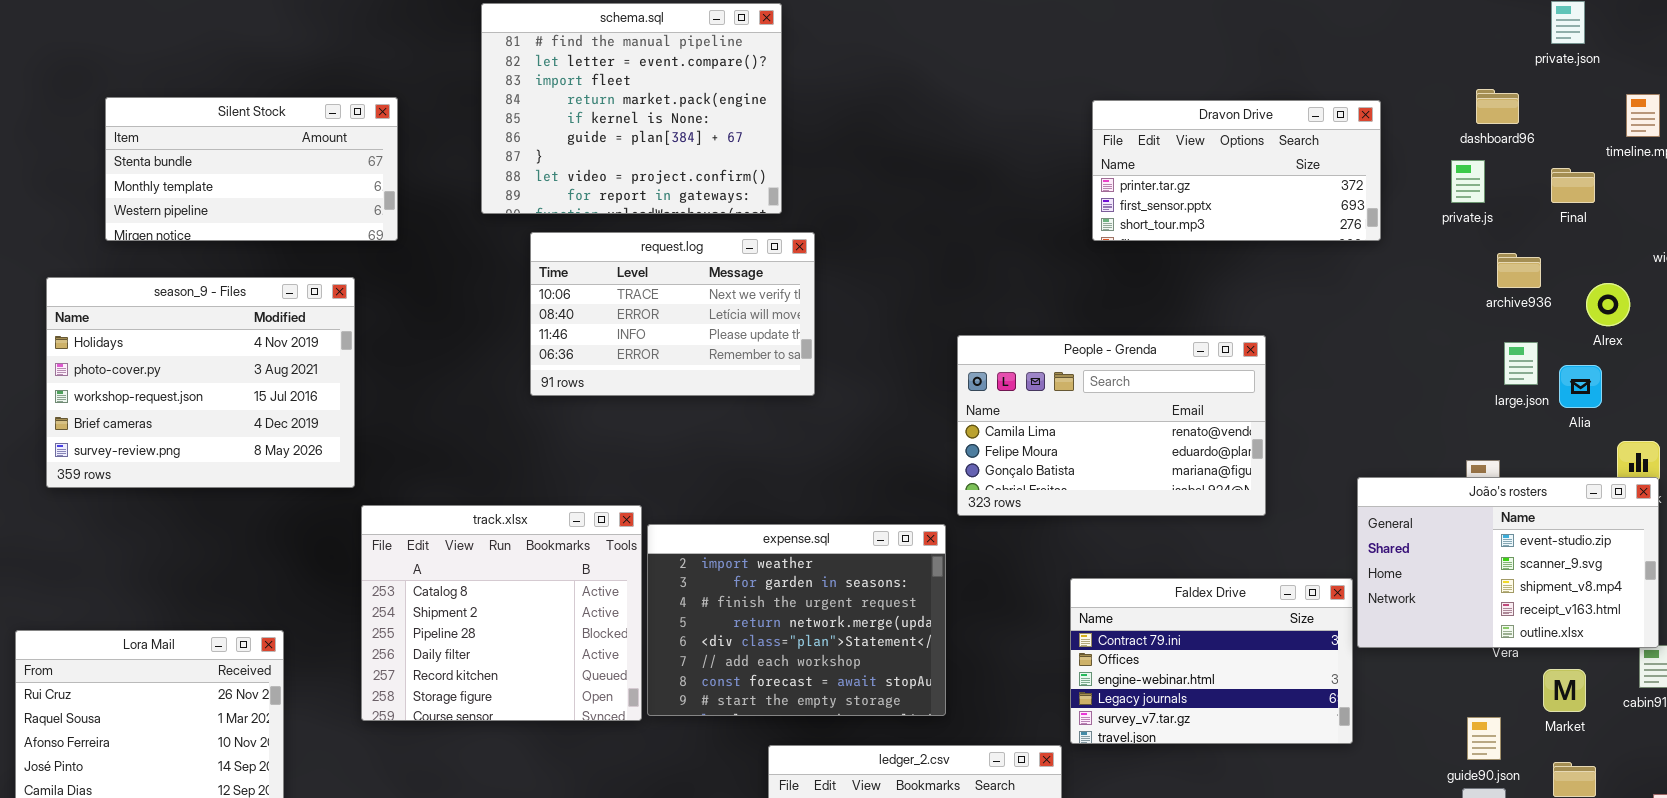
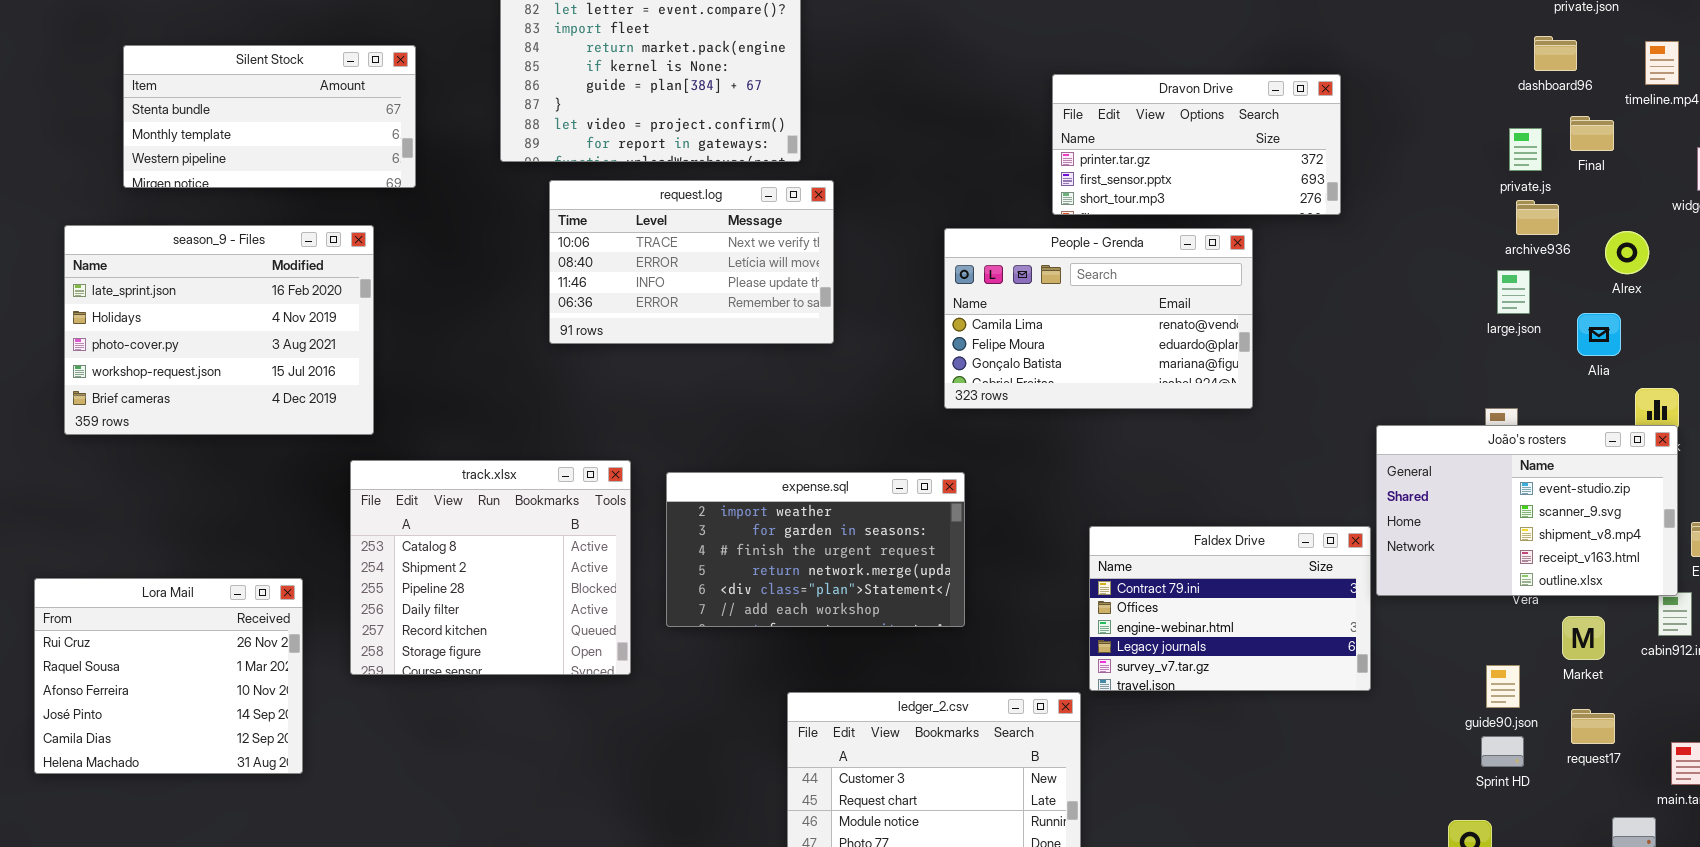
dashboard96: [1476,89,1519,124] -> [1534,36,1577,71], moved
Dravon Drive: [1092,100,1381,241] -> [1052,74,1341,215], moved
private.js: [1451,160,1485,203] -> [1509,128,1542,171], moved
season_9 - Files: [46,277,355,488] -> [64,225,374,435], scrolled up 1 row
People - Grenda: [957,335,1266,516] -> [944,228,1253,409], moved
large.json: [1504,342,1538,385] -> [1497,270,1530,314], moved
track.xlsx: [361,505,642,721] -> [350,460,631,675], moved
expense.sql: [647,524,946,716] -> [666,472,965,627], resized

